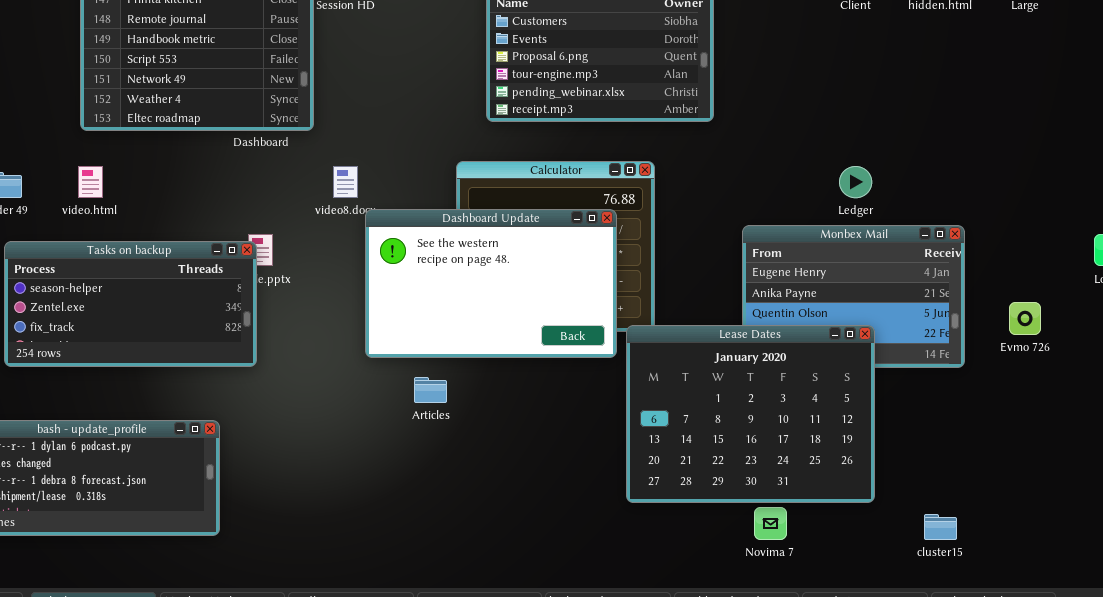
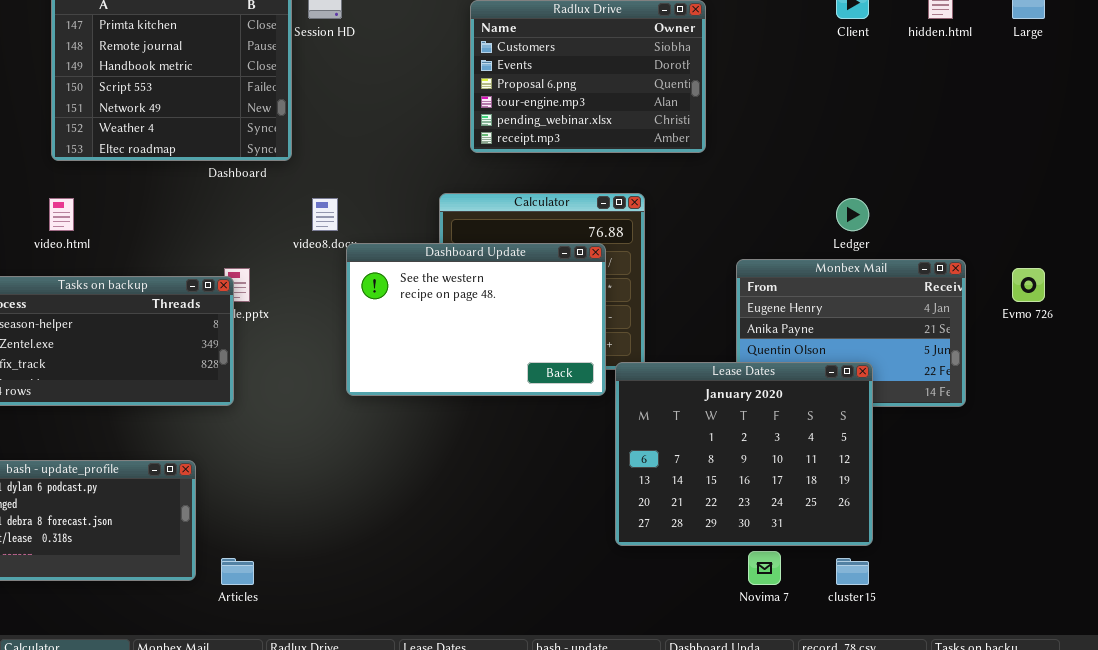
Evmo 726: [1009,302,1041,335] -> [1012,268,1045,302], moved
Articles: [414,377,447,403] -> [221,558,254,585], moved
cluster15: [924,514,957,540] -> [836,558,869,585], moved

